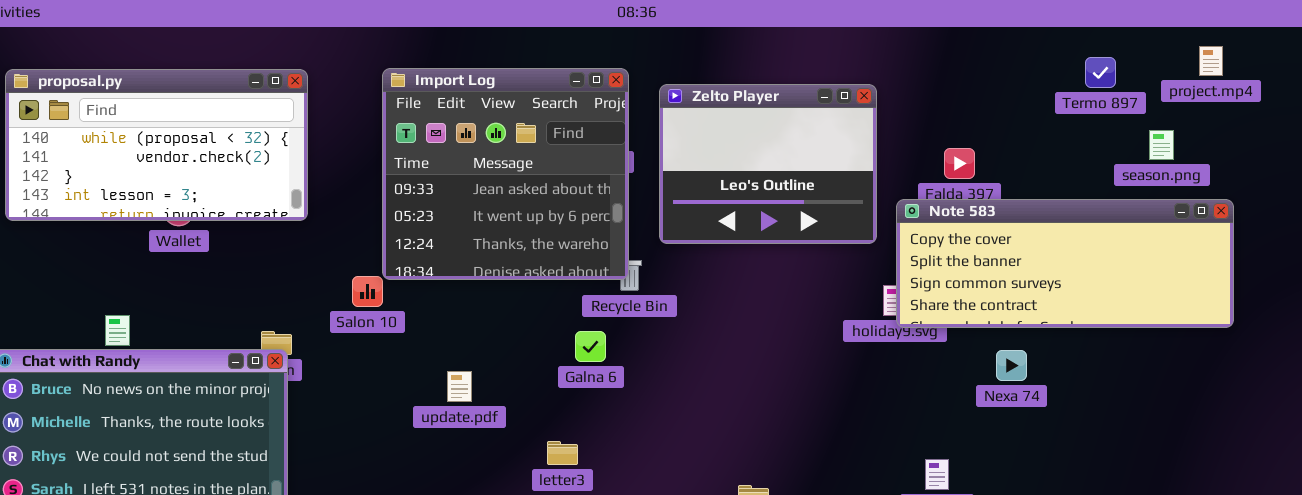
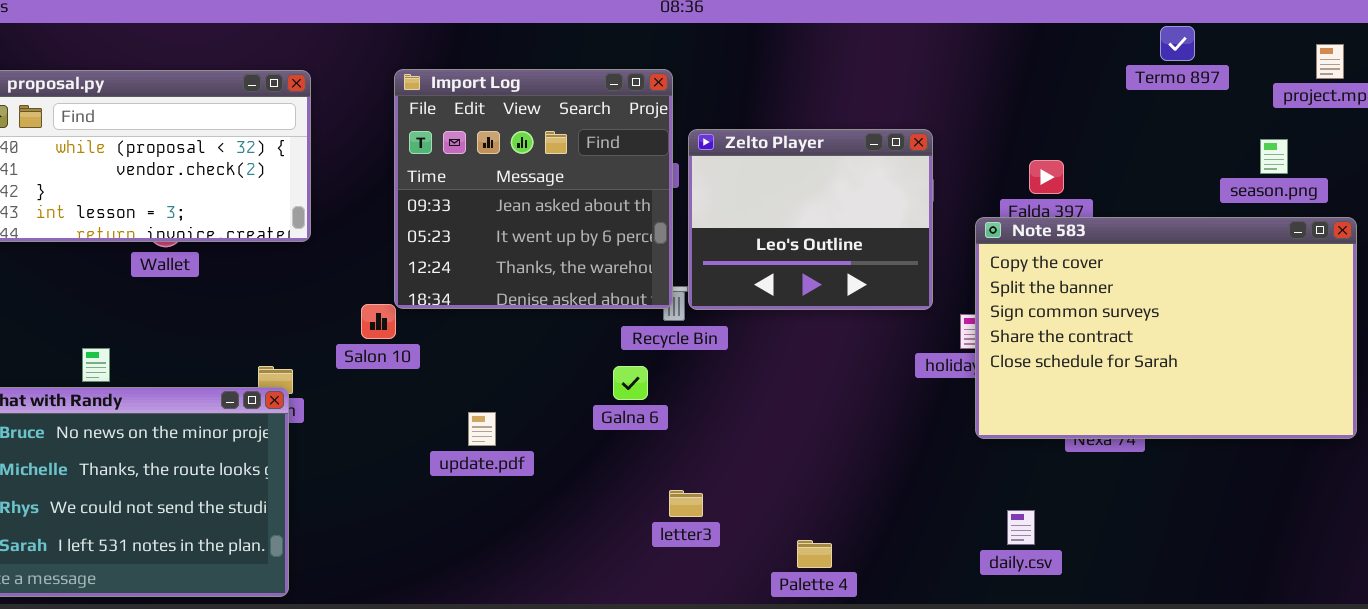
Termo 897: [1085,57,1116,88] -> [1160,26,1195,61], moved
Zelto Player: [659,84,877,244] -> [688,129,933,310], moved
Note 583: [896,199,1234,328] -> [975,217,1357,439], resized
letter3: [547,441,578,465] -> [669,490,703,517], moved

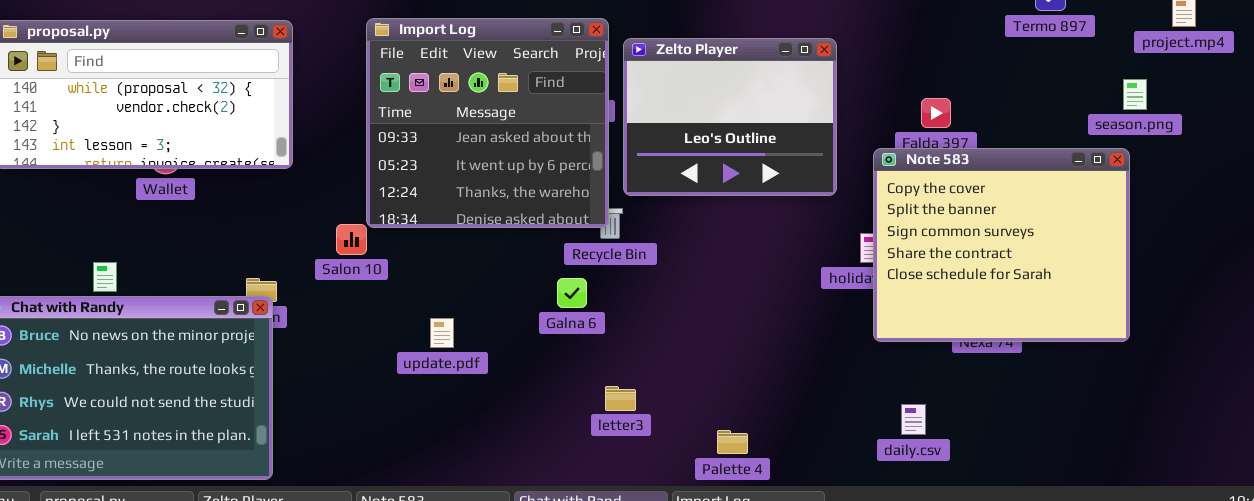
Zelto Player: [688,129,933,310] -> [623,38,837,196], moved
Note 583: [975,217,1357,439] -> [873,148,1130,342], resized

